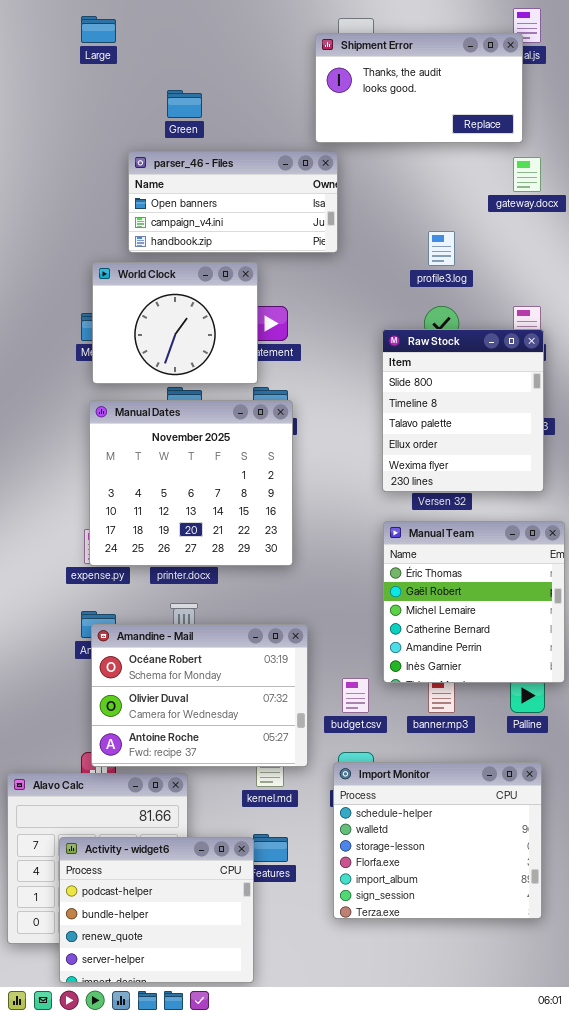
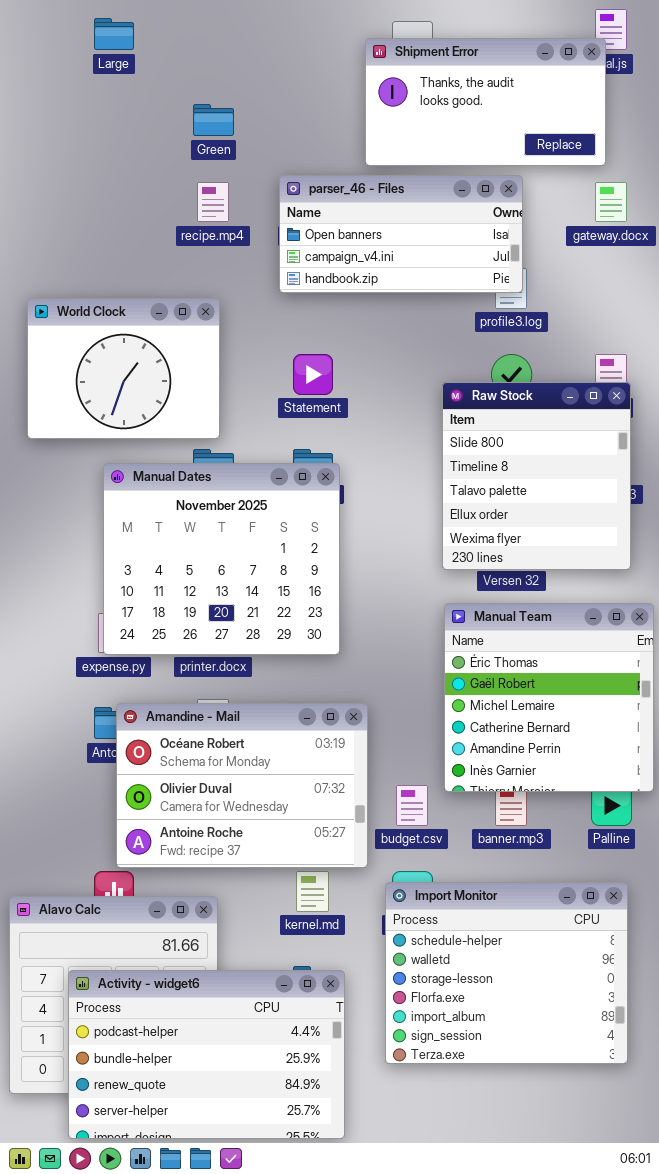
parser_46 - Files: [128,151,338,253] -> [279,175,523,293], moved
World Clock: [92,262,258,384] -> [27,298,220,439], moved
Amandine - Mail: [91,624,308,767] -> [116,703,368,868], moved
Activity - widget6: [59,837,254,983] -> [68,970,345,1139], resized

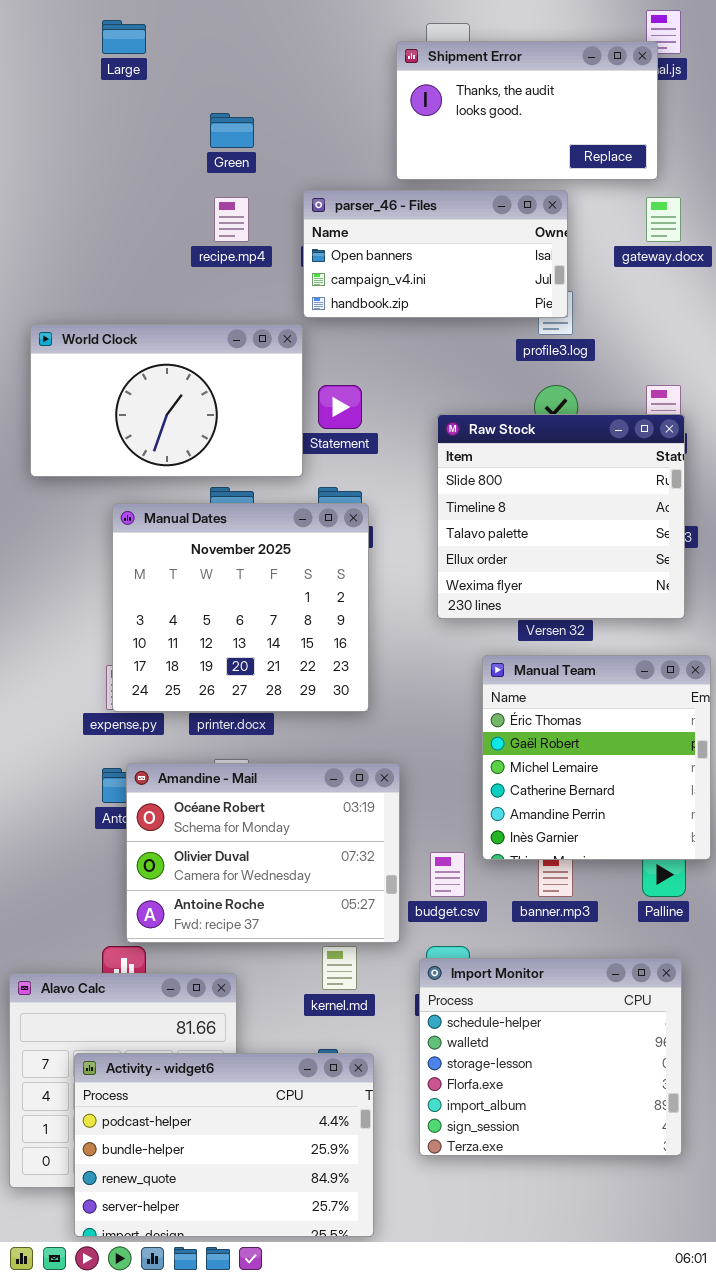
World Clock: [27,298,220,439] -> [30,324,303,477], resized
Raw Stock: [442,382,631,570] -> [437,414,685,619], resized

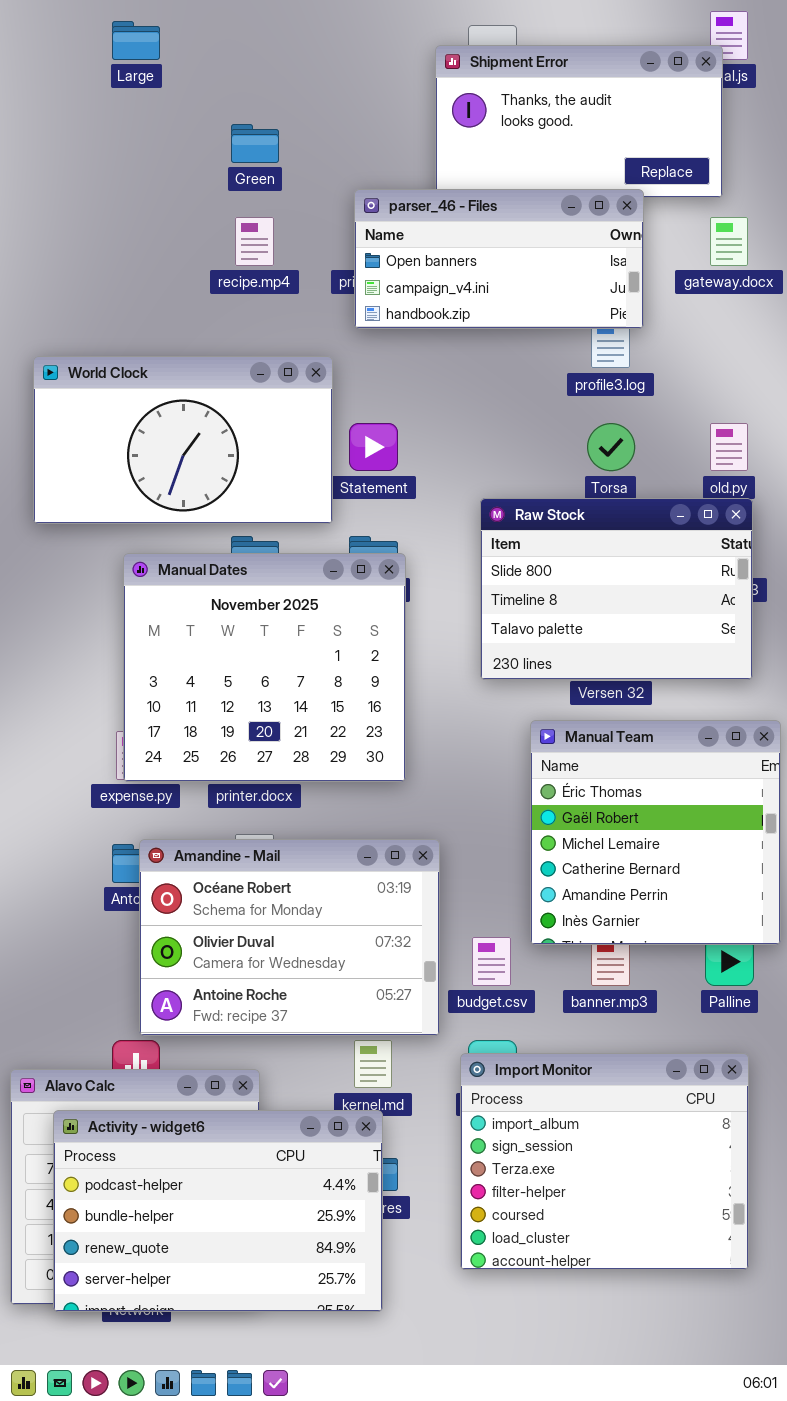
parser_46 - Files: [303,190,568,318] -> [354,189,644,329], moved
Raw Stock: [437,414,685,619] -> [480,498,753,680], resized
Import Monitor: [419,958,682,1156] -> [460,1053,749,1270], scrolled down 4 rows
Activity - widget6: [74,1053,374,1237] -> [53,1110,383,1312], moved

